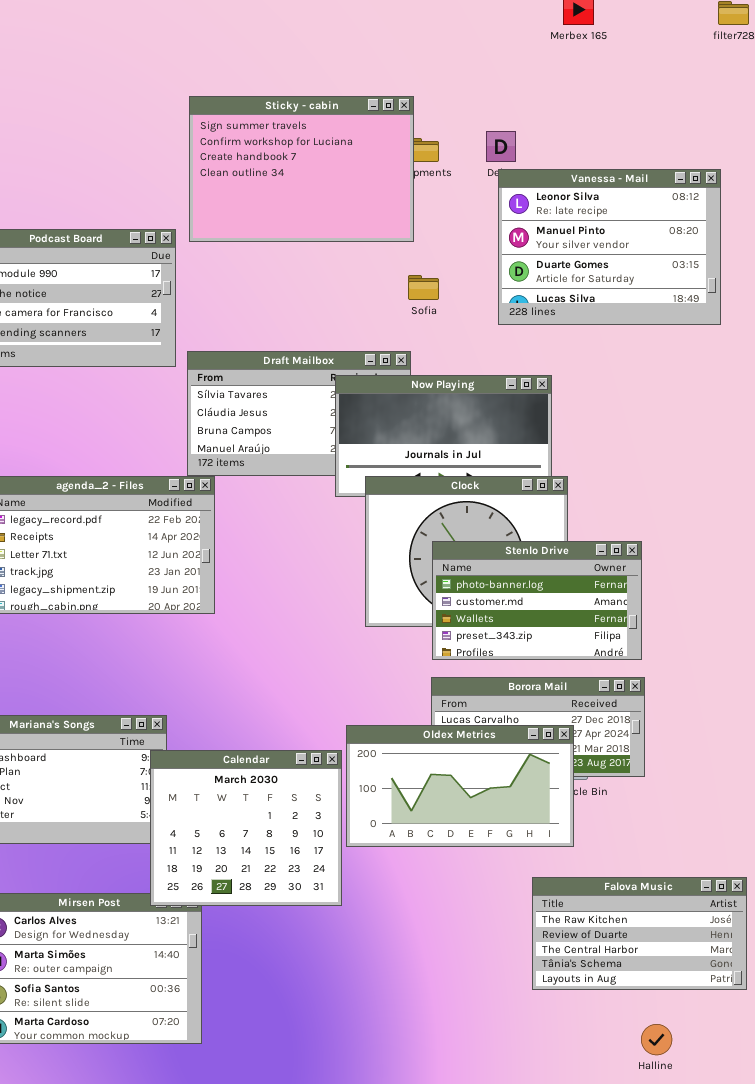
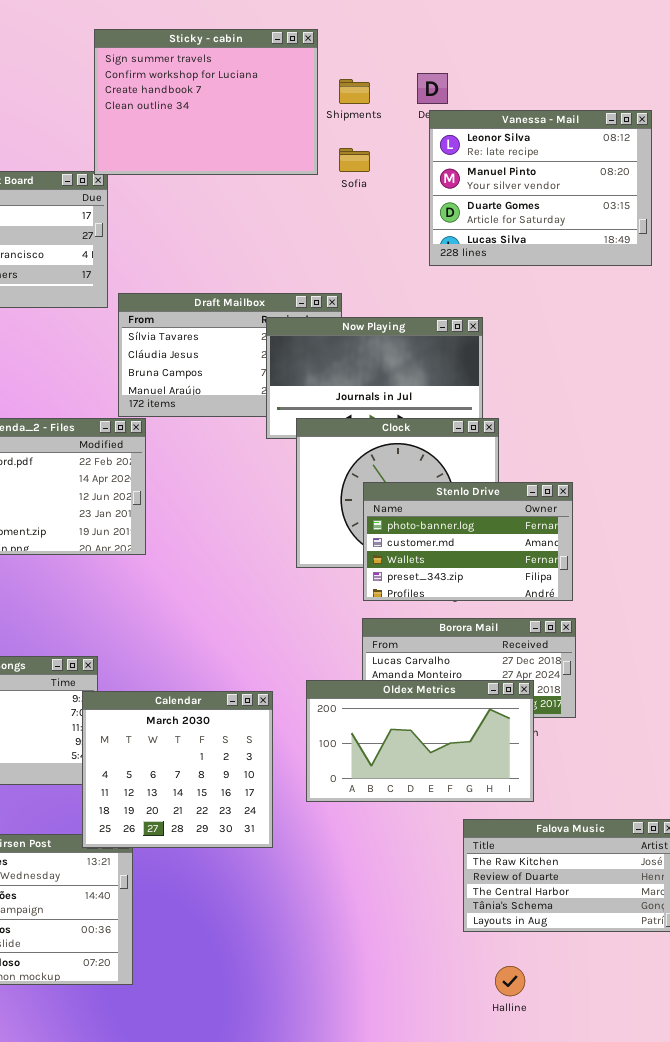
Sticky - cabin: [189,96,414,242] -> [94,29,318,175], moved
Sofia: [408,275,439,300] -> [339,148,370,172], moved
Oldex Metrics: [346,725,574,847] -> [306,680,534,802], moved
Halline: [641,1024,672,1055] -> [495,966,525,996], moved

